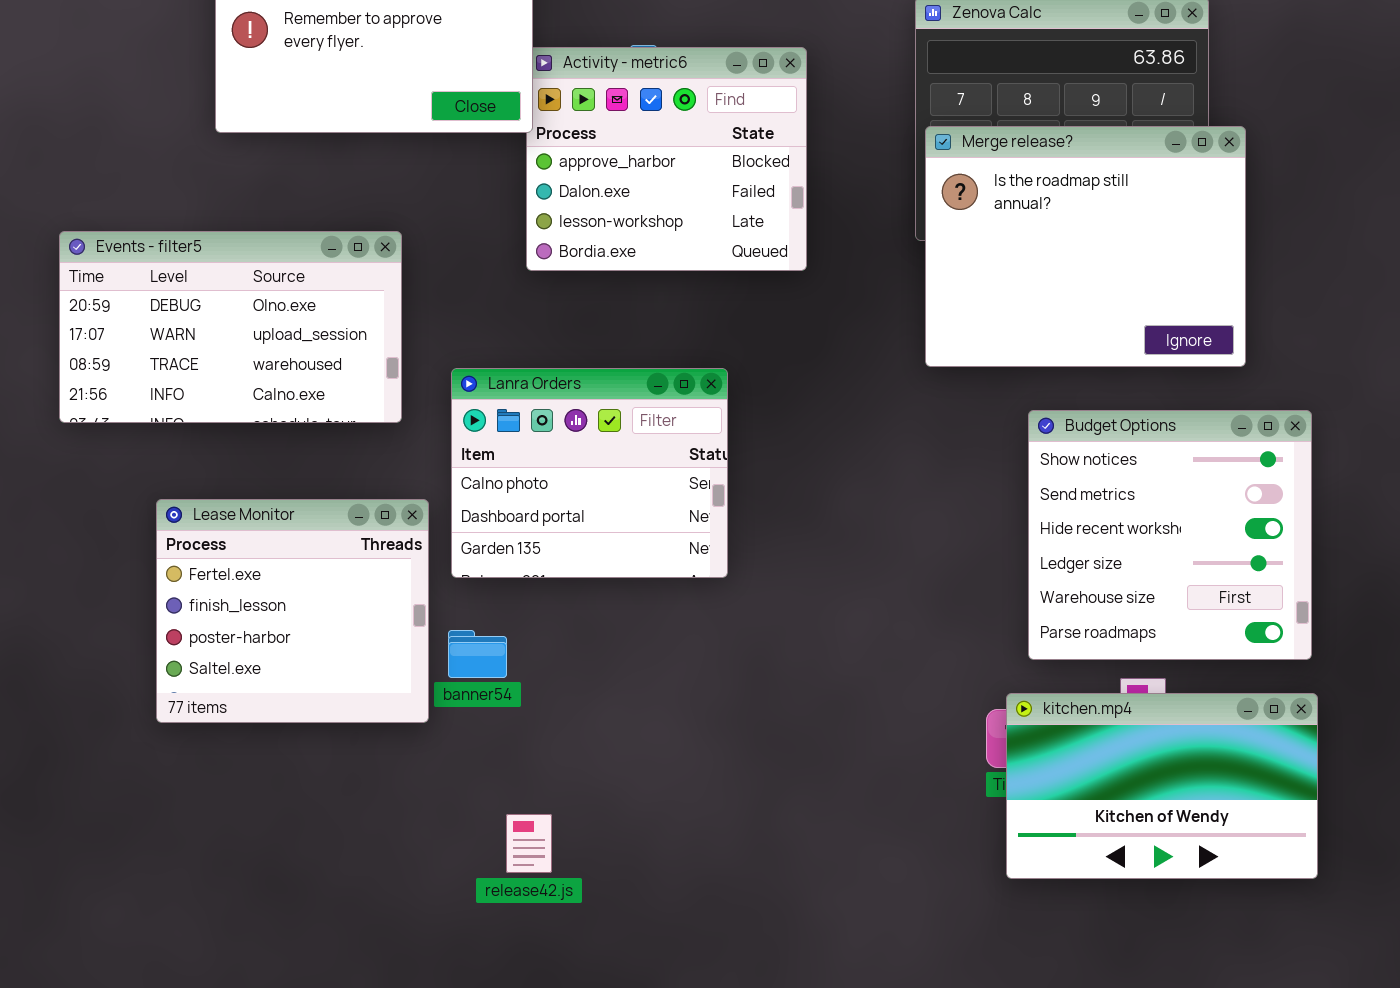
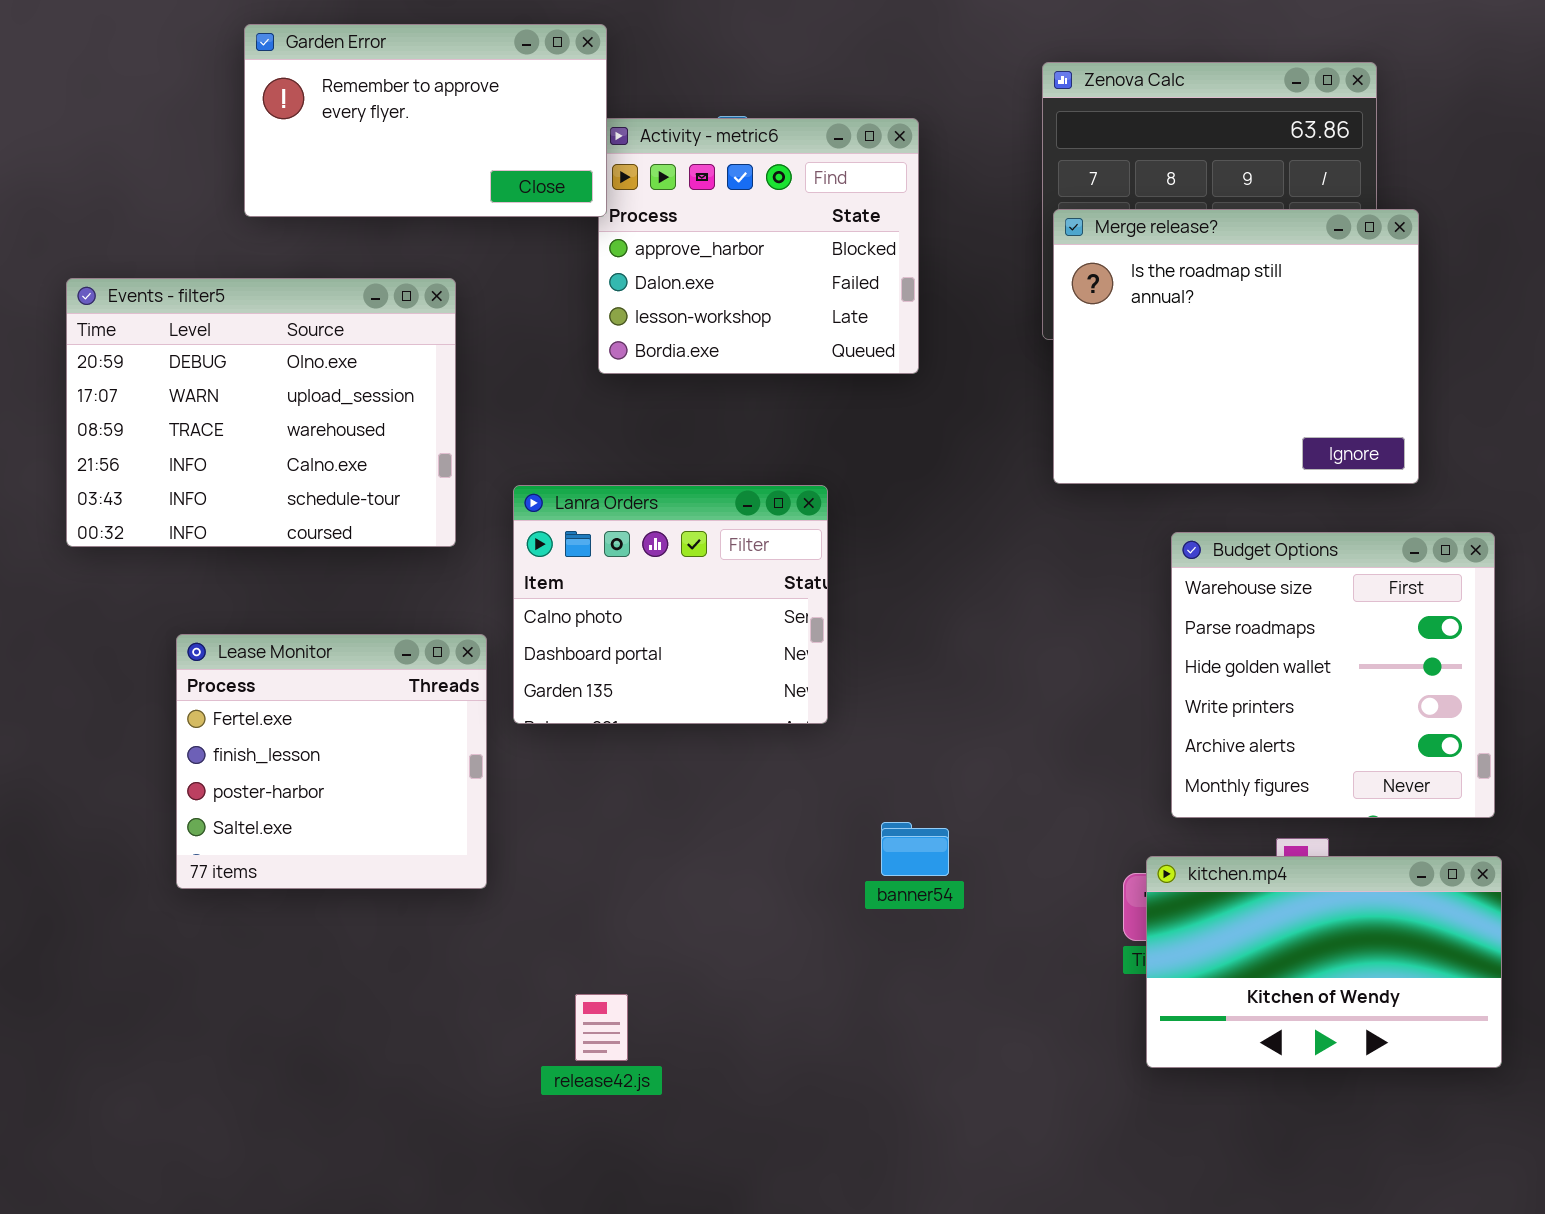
Events - filter5: [59,231,402,423] -> [66,278,456,547], resized
Budget Options: [1028,410,1312,660] -> [1171,532,1495,818], scrolled down 4 rows
banner54: [448,630,507,678] -> [881,822,949,876], moved

